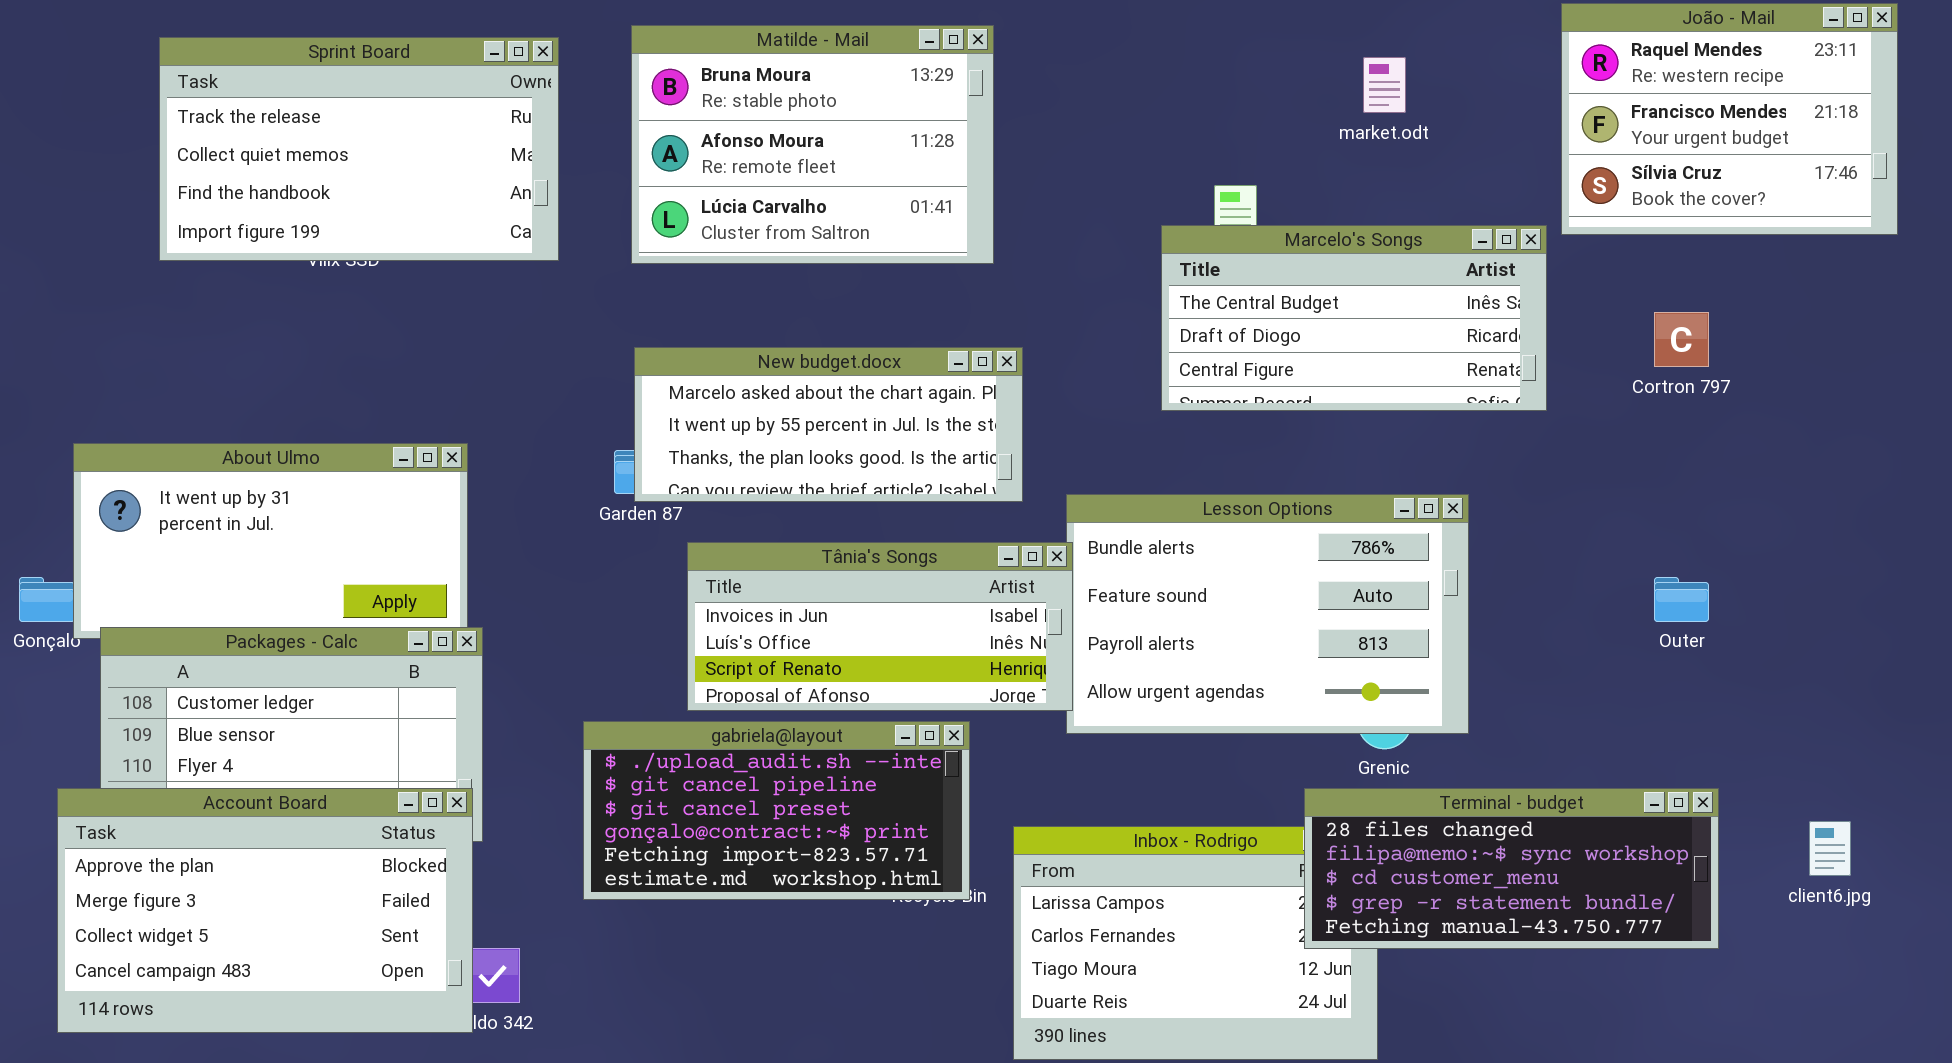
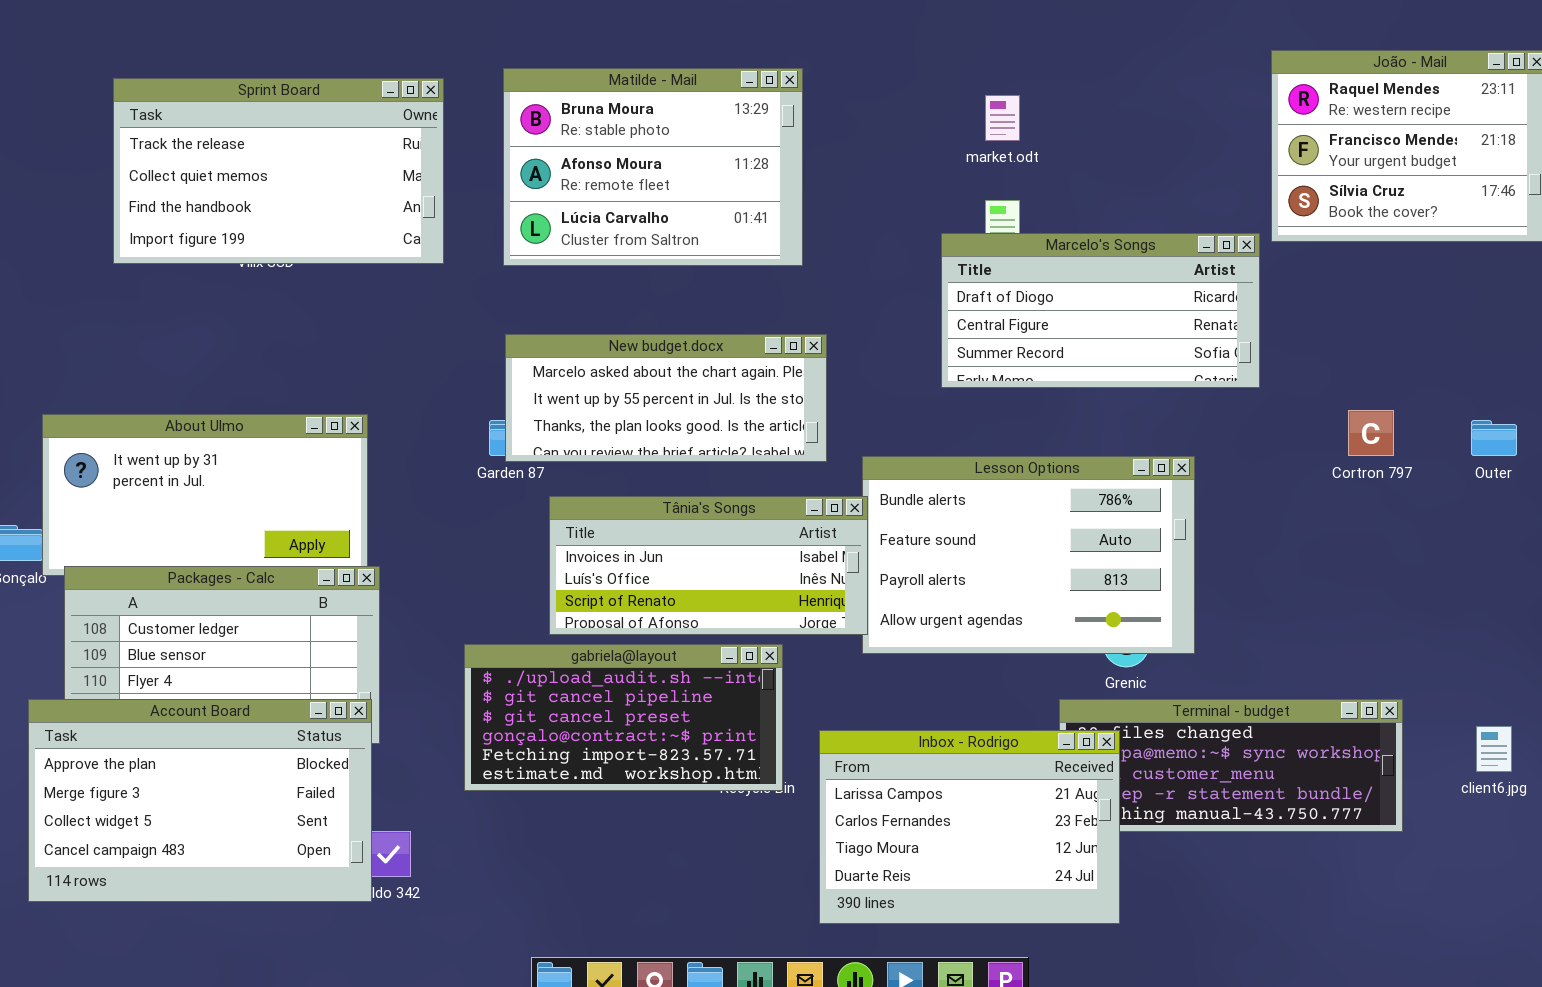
market.odt: [1363,57,1406,113] -> [985,95,1020,141], moved
Marcelo's Songs: [1161,225,1547,411] -> [941,233,1260,388], scrolled down 1 row
Cortron 797: [1654,312,1709,367] -> [1348,410,1394,456], moved
Outer: [1654,577,1709,622] -> [1471,420,1517,456], moved
Inbox - Rodrigo: [1013,826,1378,1060] -> [819,730,1120,924], raised

